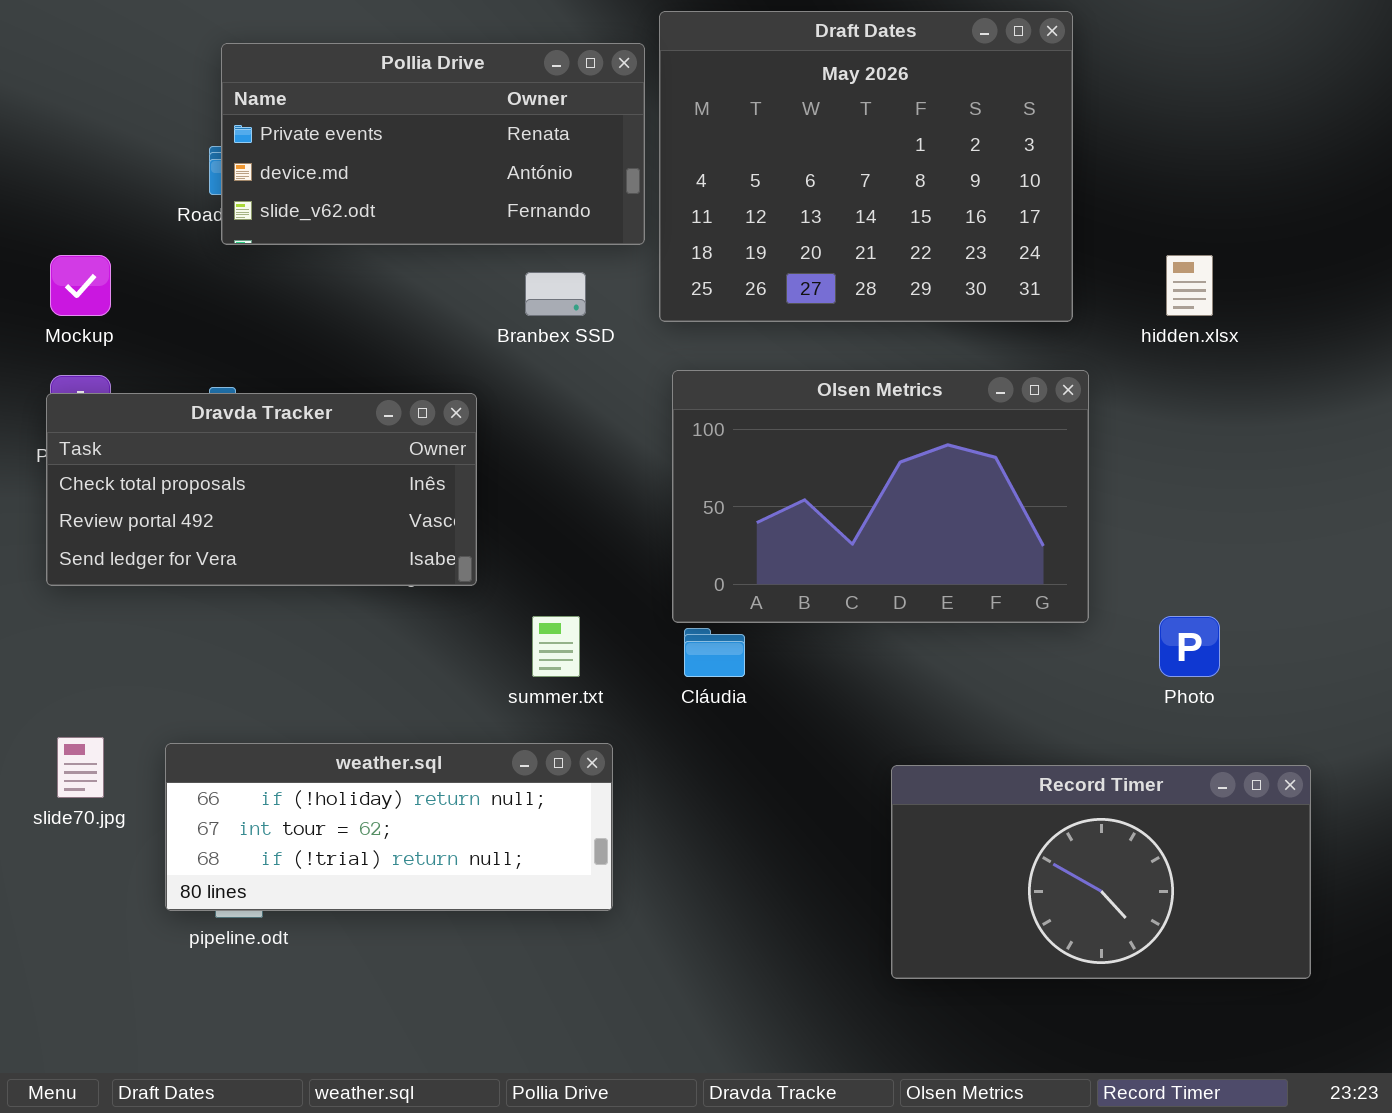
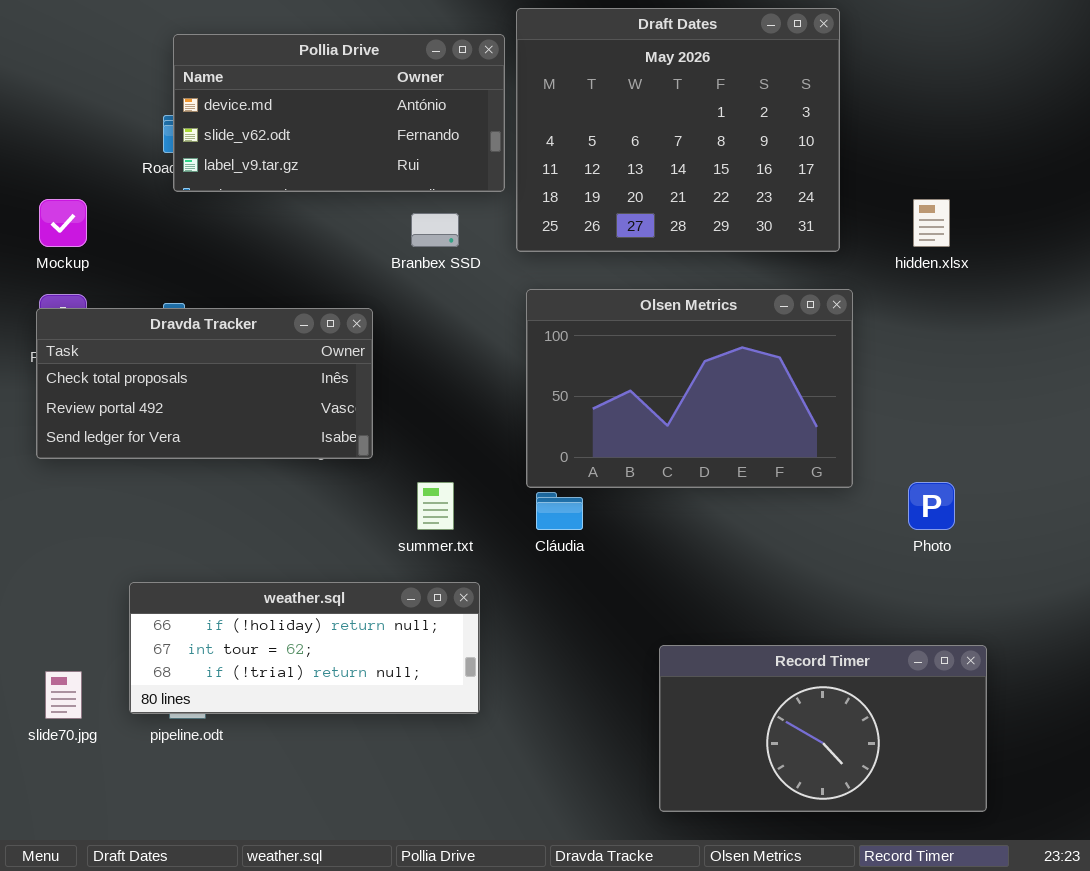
Pollia Drive: [221,43,645,245] -> [173,34,505,192], scrolled down 1 row
slide70.jpg: [57,737,104,798] -> [45,671,82,719], moved
Record Timer: [891,765,1311,979] -> [659,645,987,812], moved

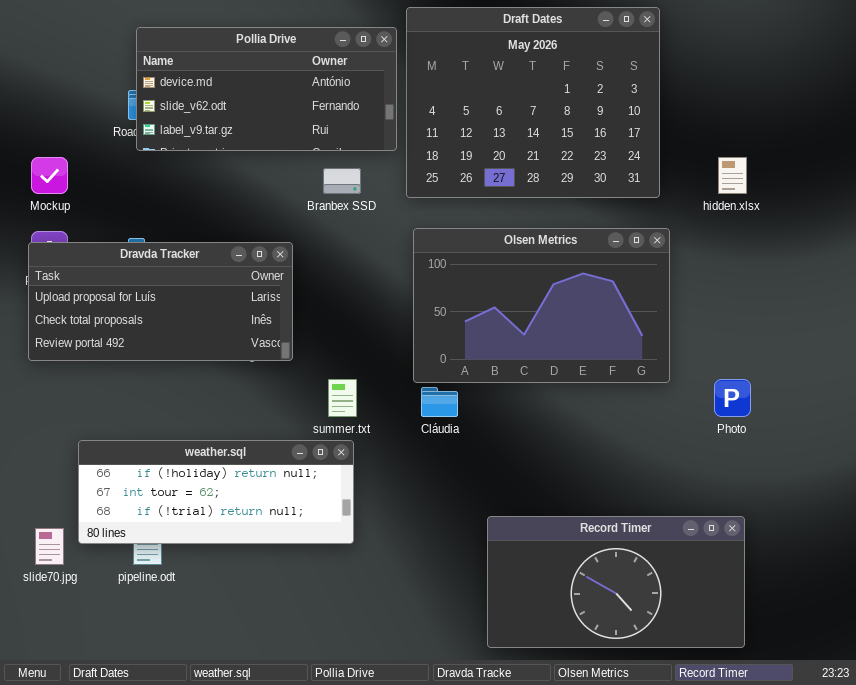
Dravda Tracker: [36,308,373,459] -> [28,242,293,361], scrolled up 1 row
weather.sql: [129,582,480,714] -> [78,440,354,544], moved
Record Timer: [659,645,987,812] -> [487,516,745,648], moved

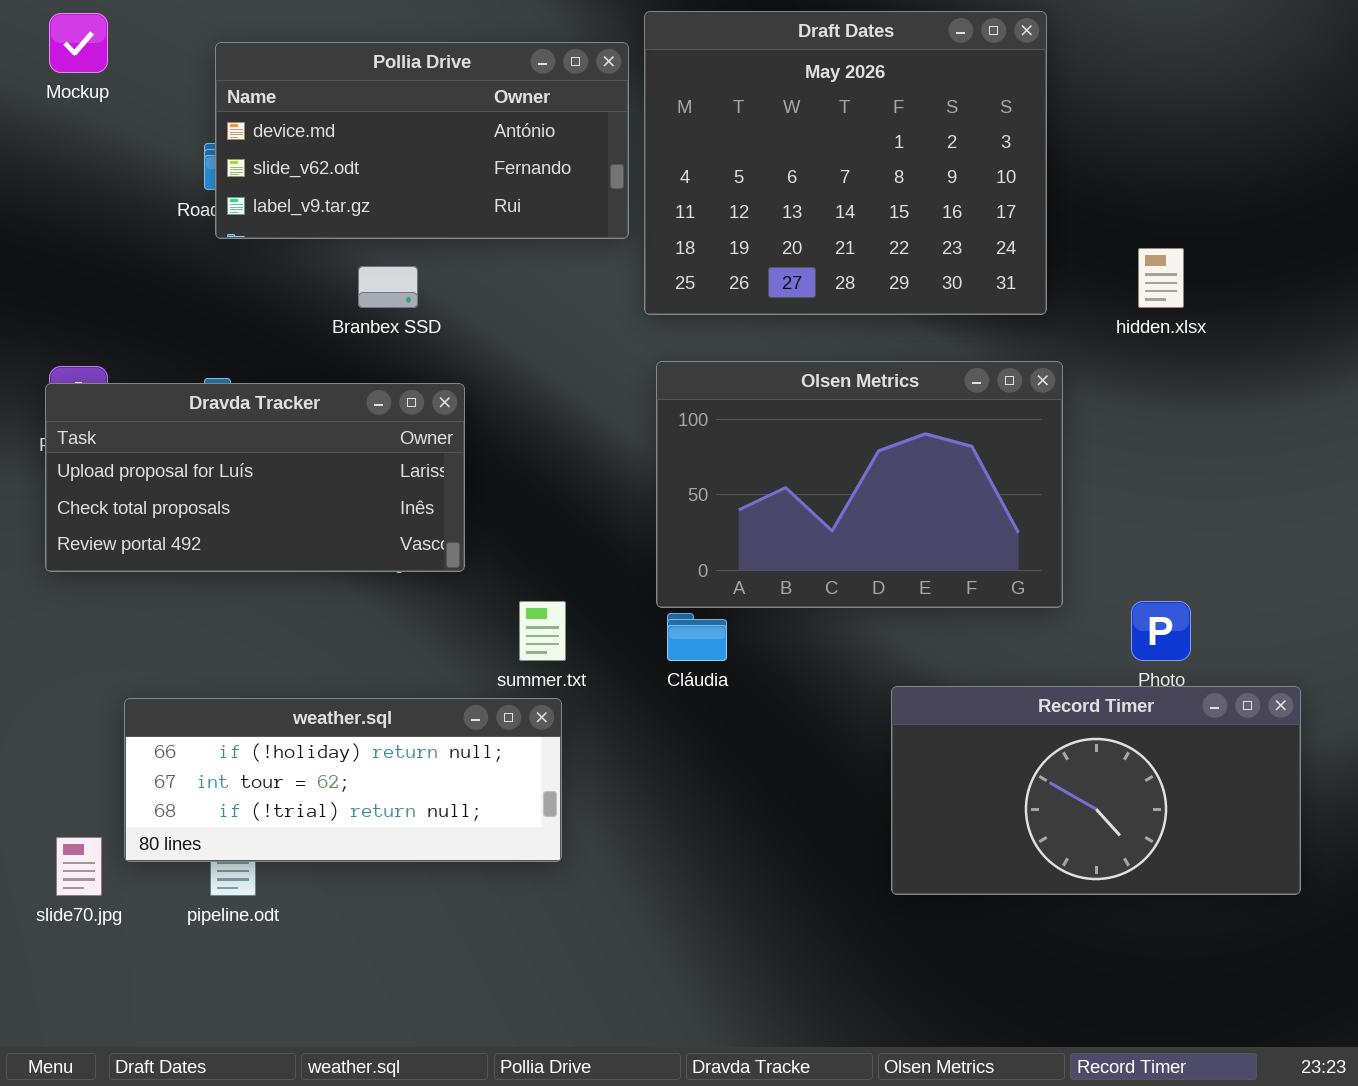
Mockup: [31,157,68,194] -> [49,13,108,73], moved
Branbex SSD: [323,168,361,194] -> [358,266,418,308], moved
Record Timer: [487,516,745,648] -> [891,686,1301,895], moved

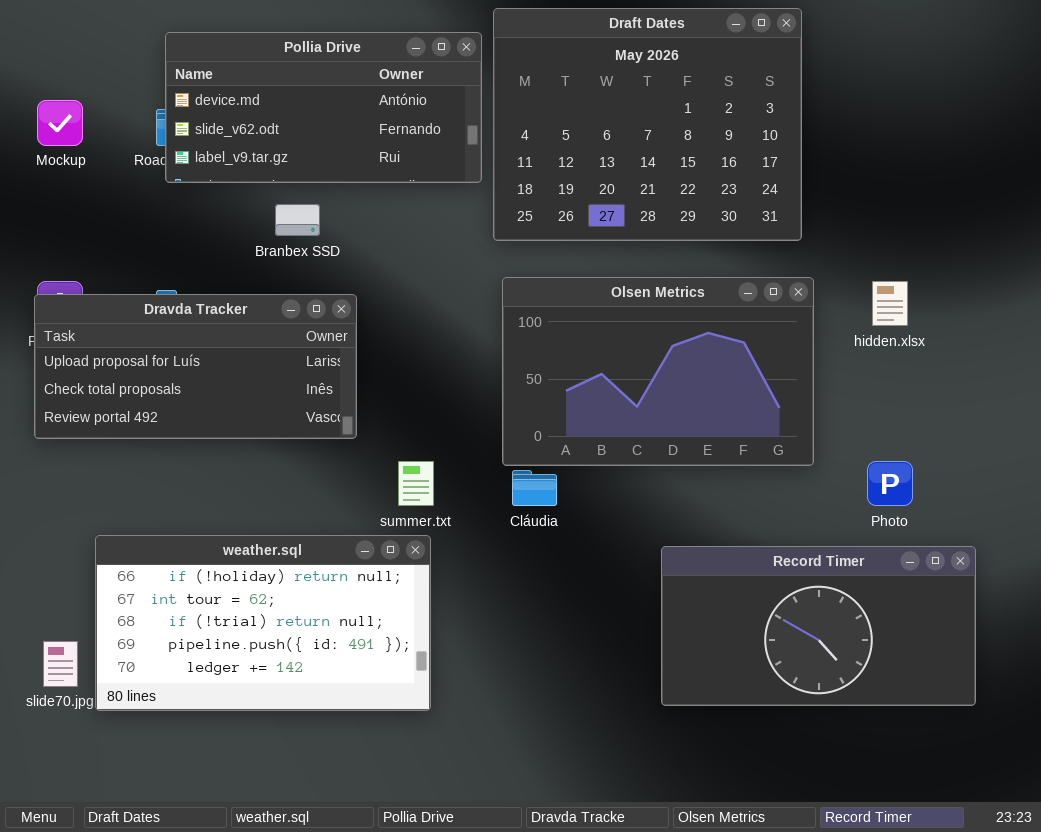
Mockup: [49,13,108,73] -> [37,100,83,146], moved
hidden.xlsx: [1138,248,1184,308] -> [872,281,908,326], moved
Record Timer: [891,686,1301,895] -> [661,546,976,706], moved
weather.sql: [124,698,562,862] -> [95,535,431,711], resized

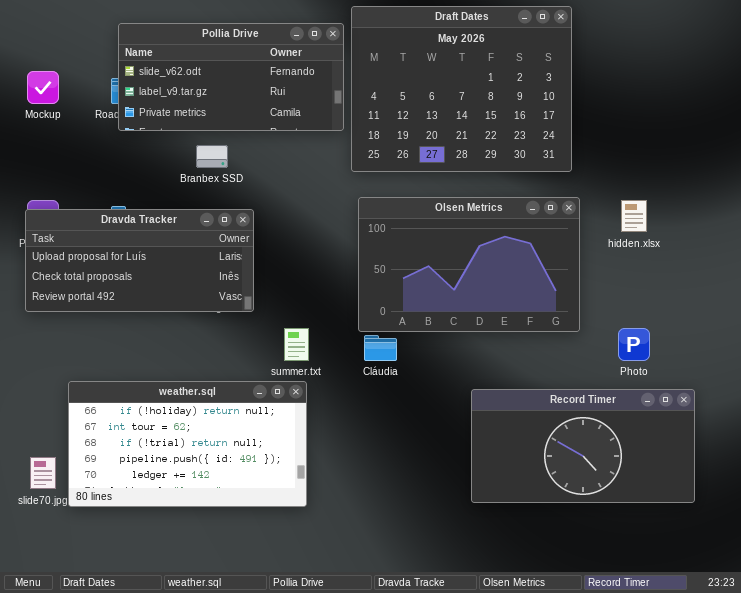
Pollia Drive: [165,32,482,183] -> [118,23,344,131], scrolled down 1 row

